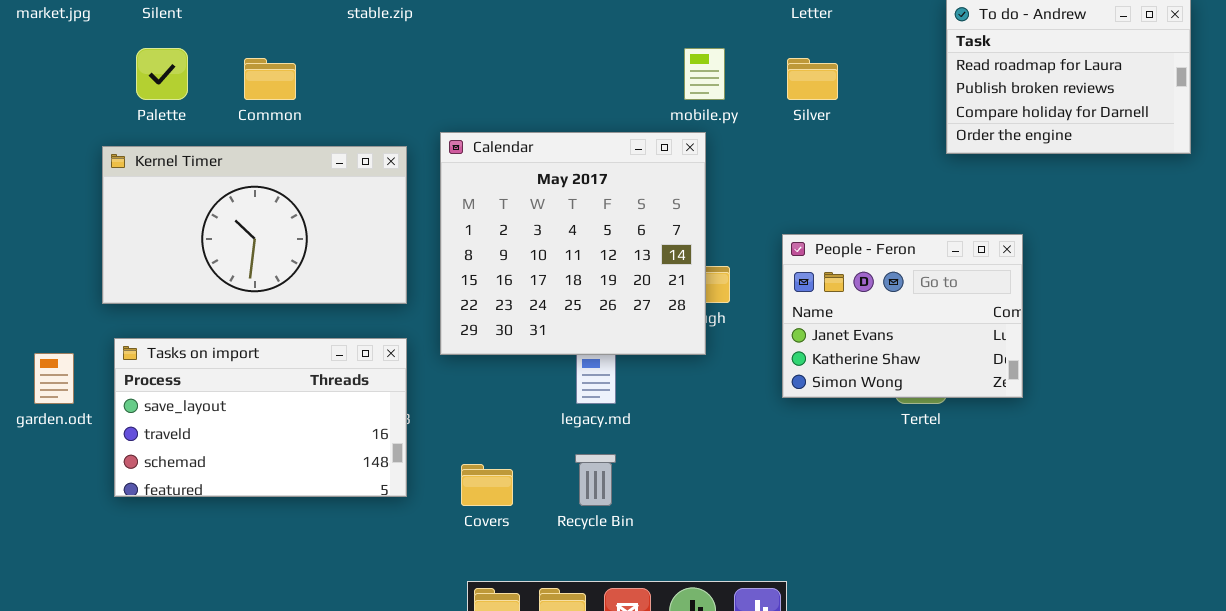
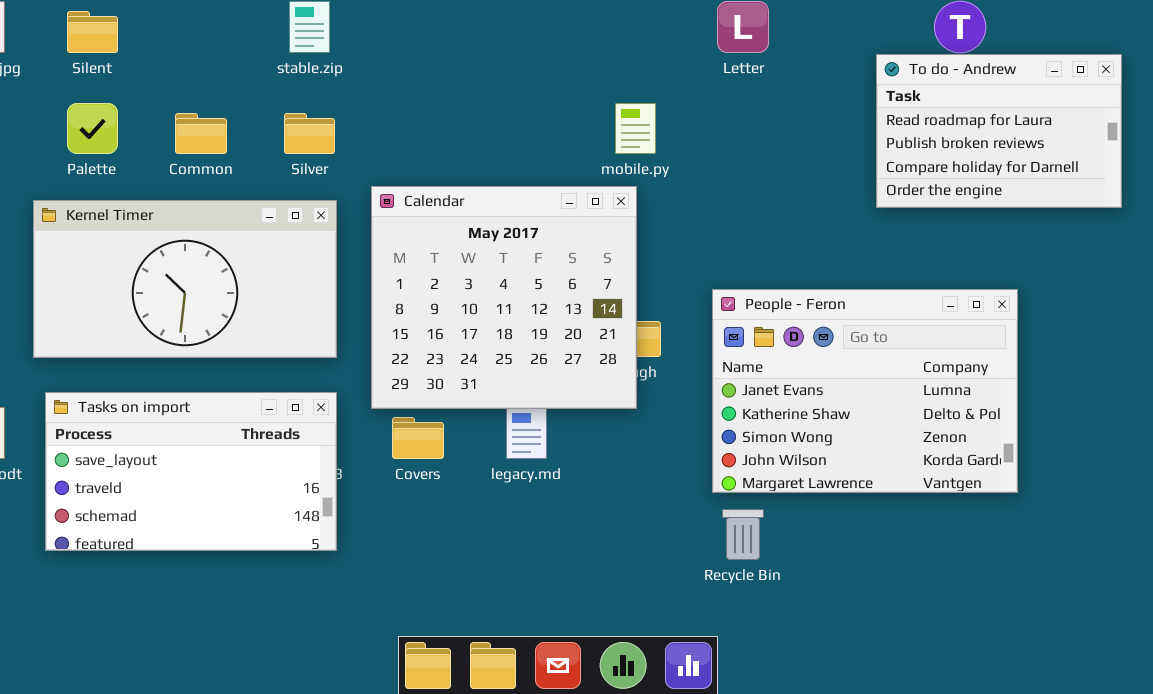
Silver: [787,58,838,100] -> [284,113,335,154], moved
People - Feron: [782,234,1023,398] -> [712,289,1018,493], resized
Recycle Bin: [575,454,616,506] -> [722,509,764,560], moved
Covers: [461,464,513,506] -> [392,417,444,459], moved

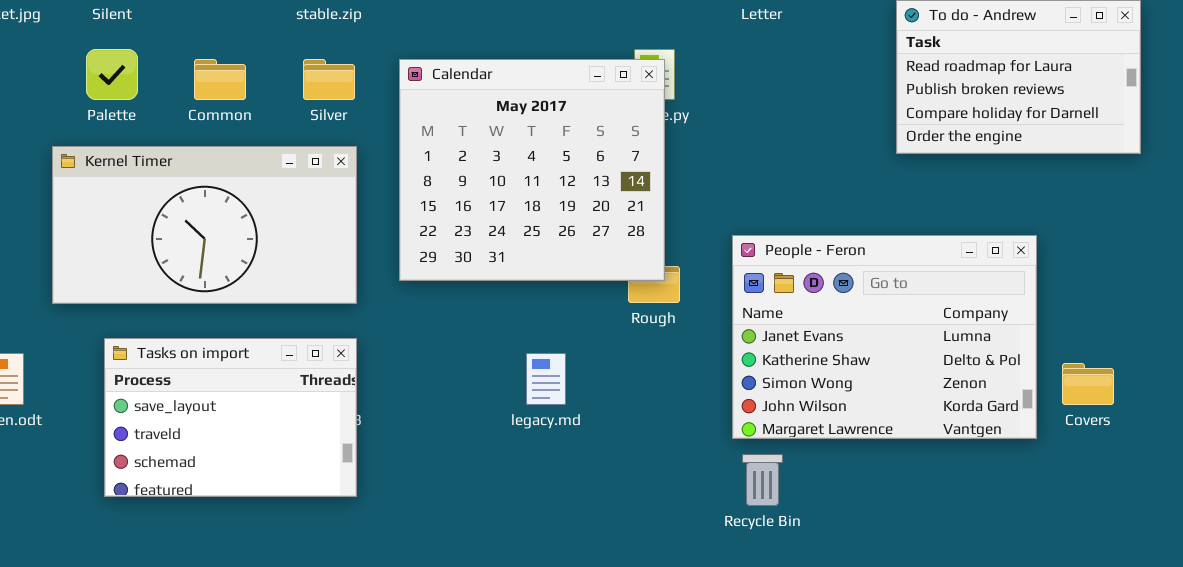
Calendar: [371,186,637,409] -> [399,59,665,281], moved
Tasks on import: [45,392,337,551] -> [104,338,357,497], resized
Covers: [392,417,444,459] -> [1062,363,1114,405], moved

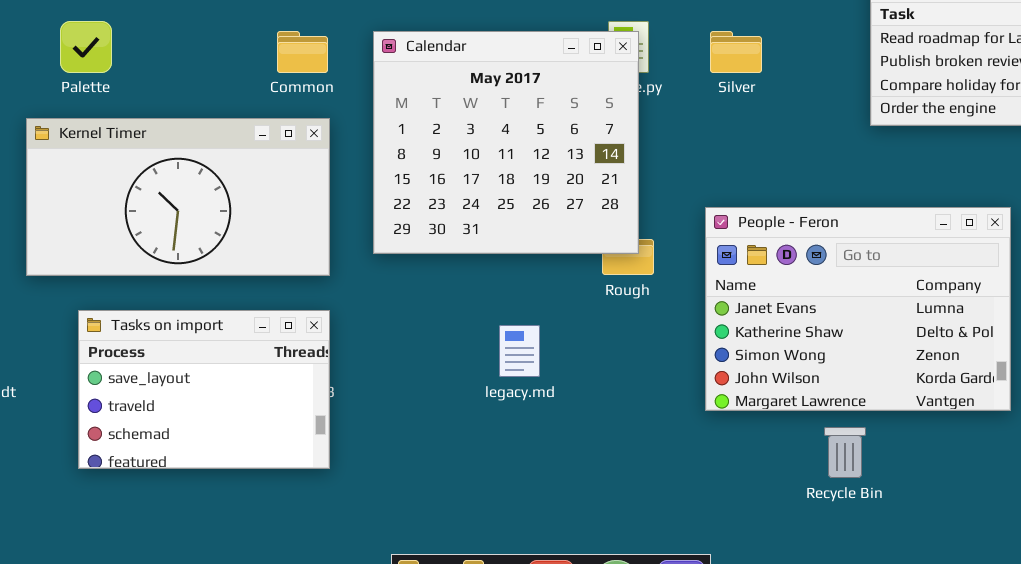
Common: [194,59,246,100] -> [277,31,328,73], moved
Silver: [303,59,355,100] -> [710,31,762,73], moved
Recycle Bin: [742,454,783,506] -> [824,427,866,478], moved

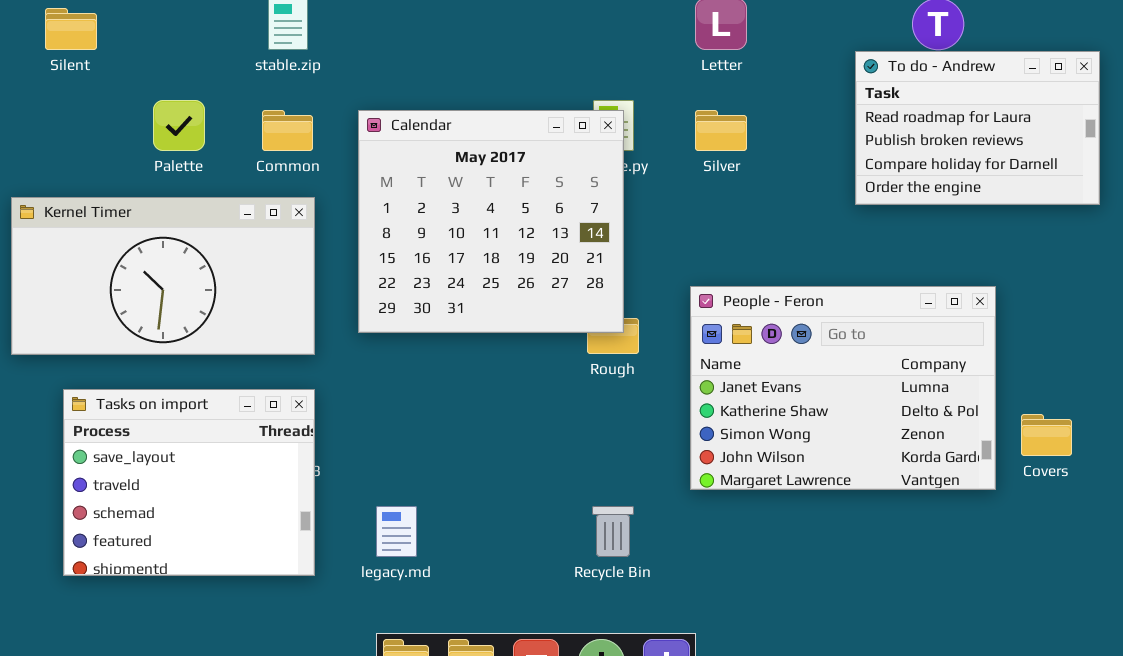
Palette: [60,21,112,73] -> [153,100,205,151], moved
Tasks on import: [78,310,330,469] -> [63,389,315,576], resized
legacy.md: [499,325,540,377] -> [376,506,417,557], moved
Recycle Bin: [824,427,866,478] -> [592,506,634,557], moved

